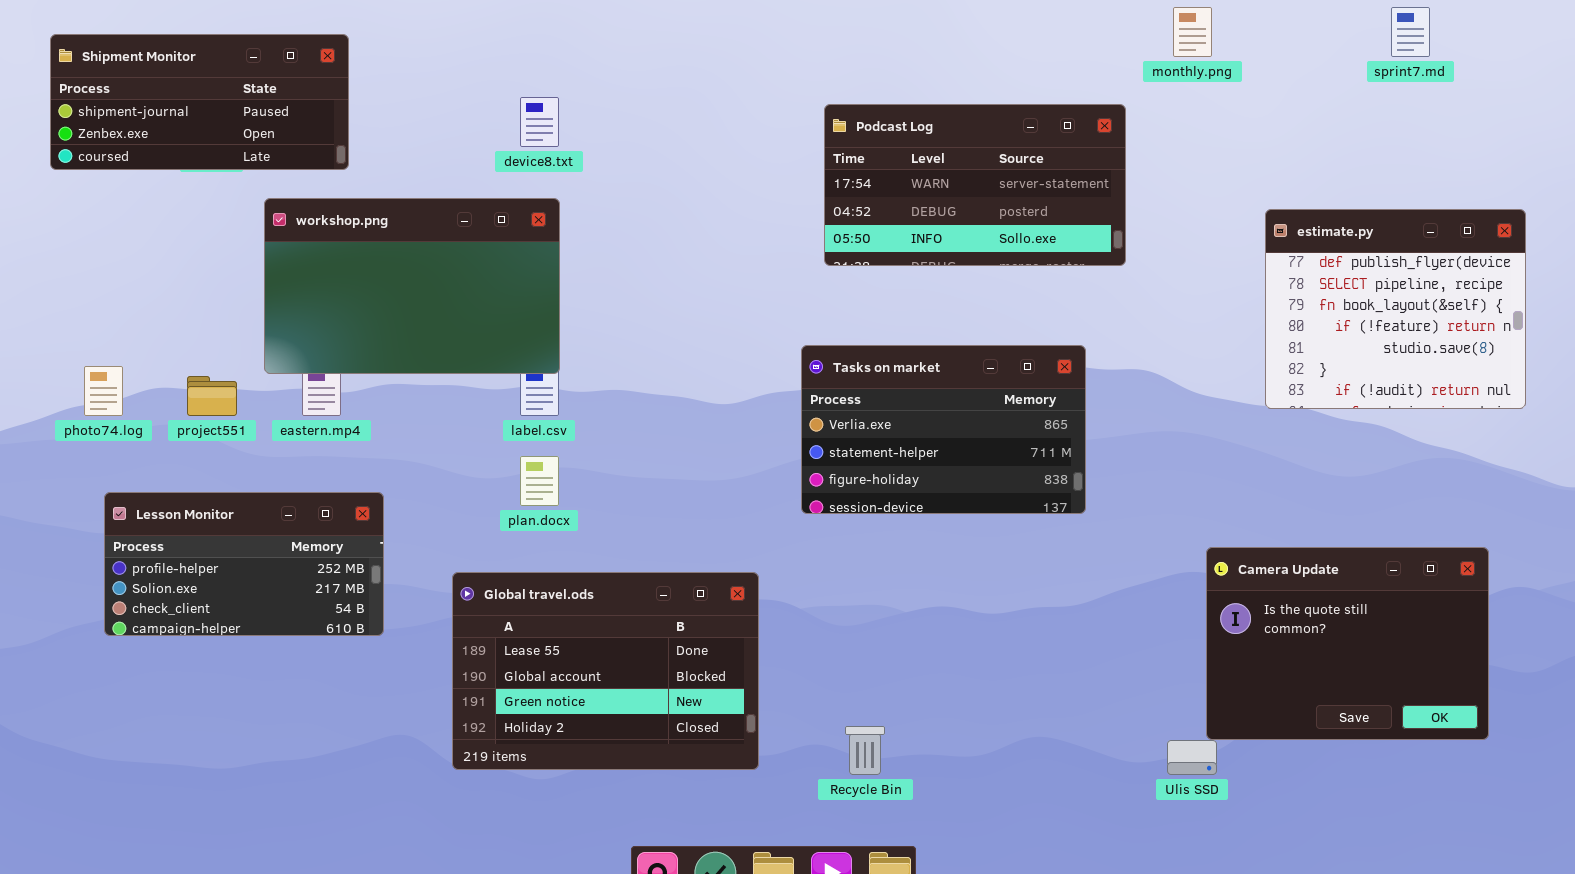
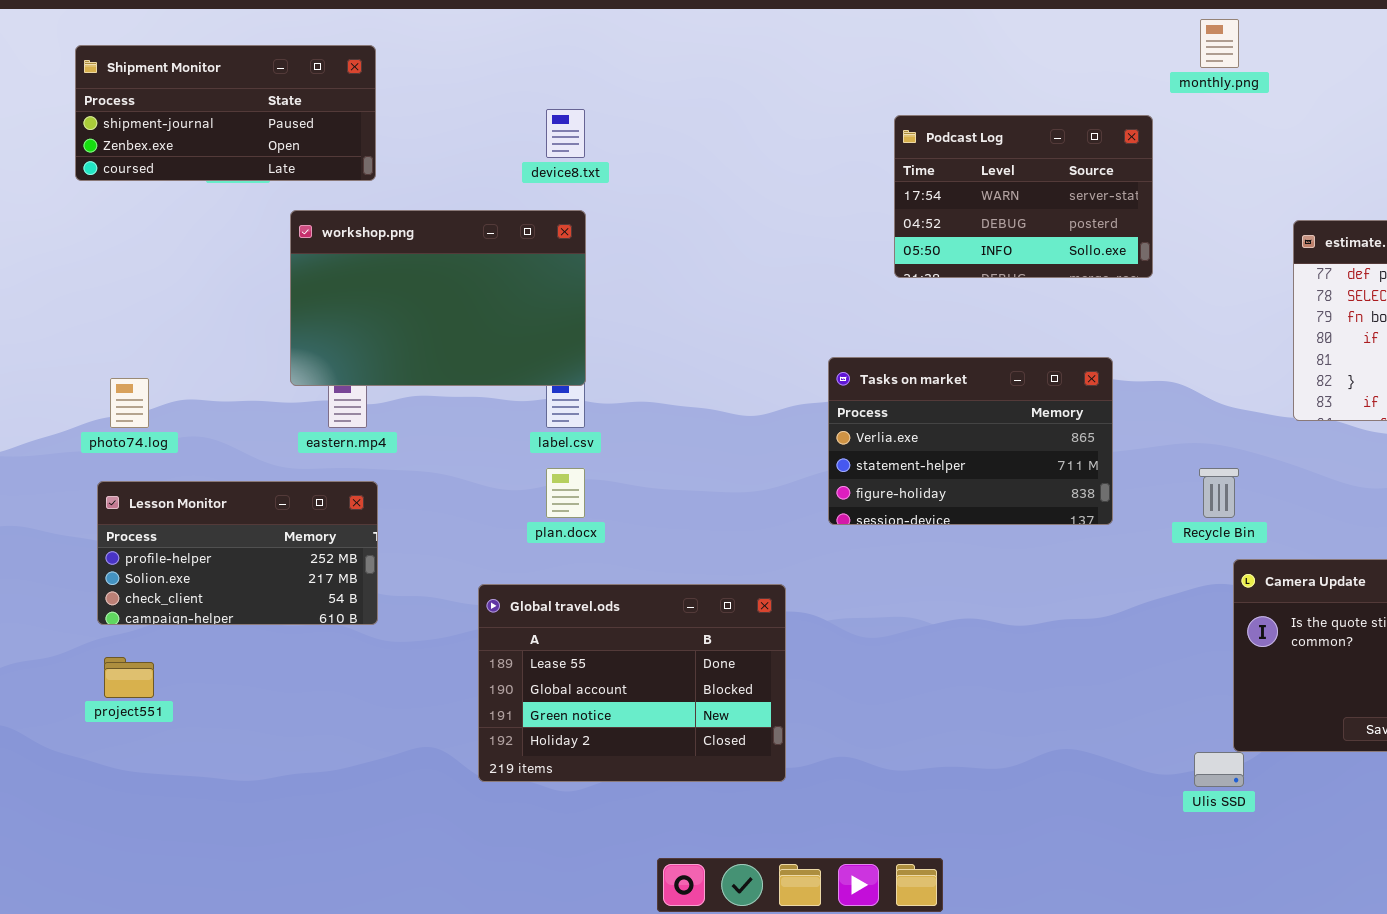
Podcast Log: [824,104,1126,266] -> [894,115,1153,278], resized
project551: [187,376,237,416] -> [104,657,154,698], moved
Lesson Monitor: [104,492,384,636] -> [97,481,378,625], moved
Recycle Bin: [845,726,885,775] -> [1199,468,1239,518], moved

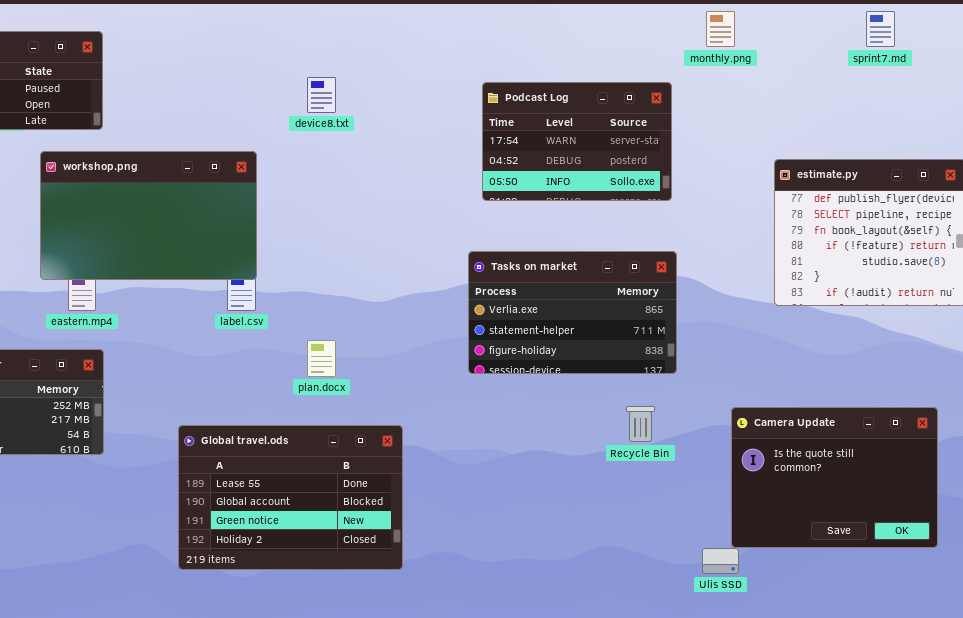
device8.txt: [546,109,585,158] -> [307,77,336,113], moved
Tasks on market: [828,357,1113,525] -> [468,251,677,374], moved
plan.docx: [546,468,585,518] -> [307,340,336,377], moved
Recycle Bin: [1199,468,1239,518] -> [626,406,655,442], moved

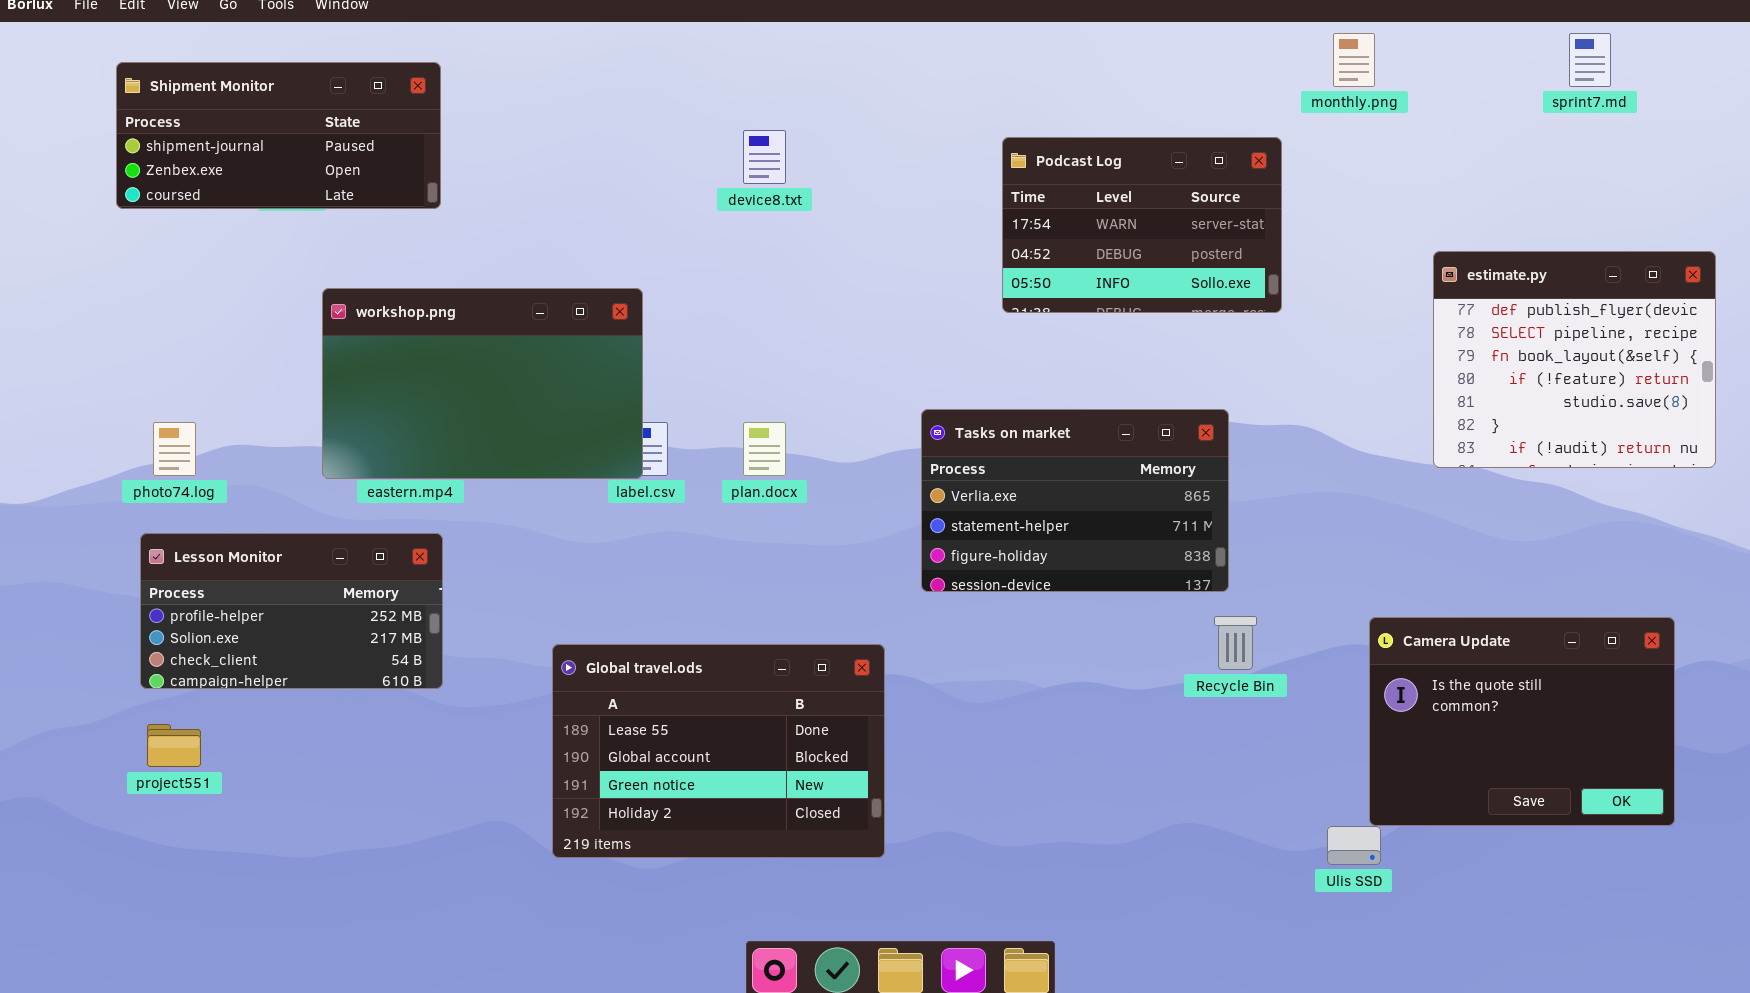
workshop.png: [40,151,257,280] -> [322,288,643,479], moved
Tasks on market: [468,251,677,374] -> [921,409,1229,592], moved
plan.docx: [307,340,336,377] -> [743,422,786,476], moved

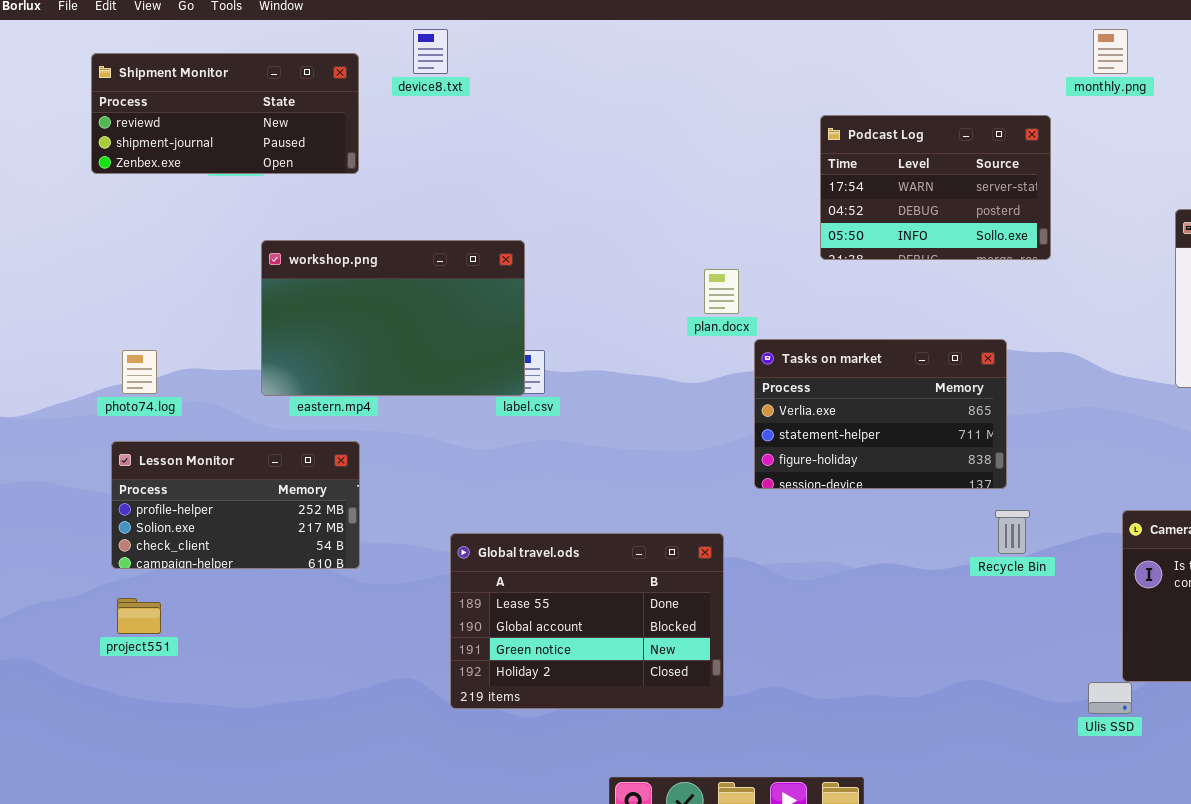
Shipment Monitor: [116,62,441,209] -> [91,53,359,174], scrolled up 1 row
device8.txt: [743,130,786,184] -> [413,29,448,74], moved
plan.docx: [743,422,786,476] -> [704,269,739,314], moved

